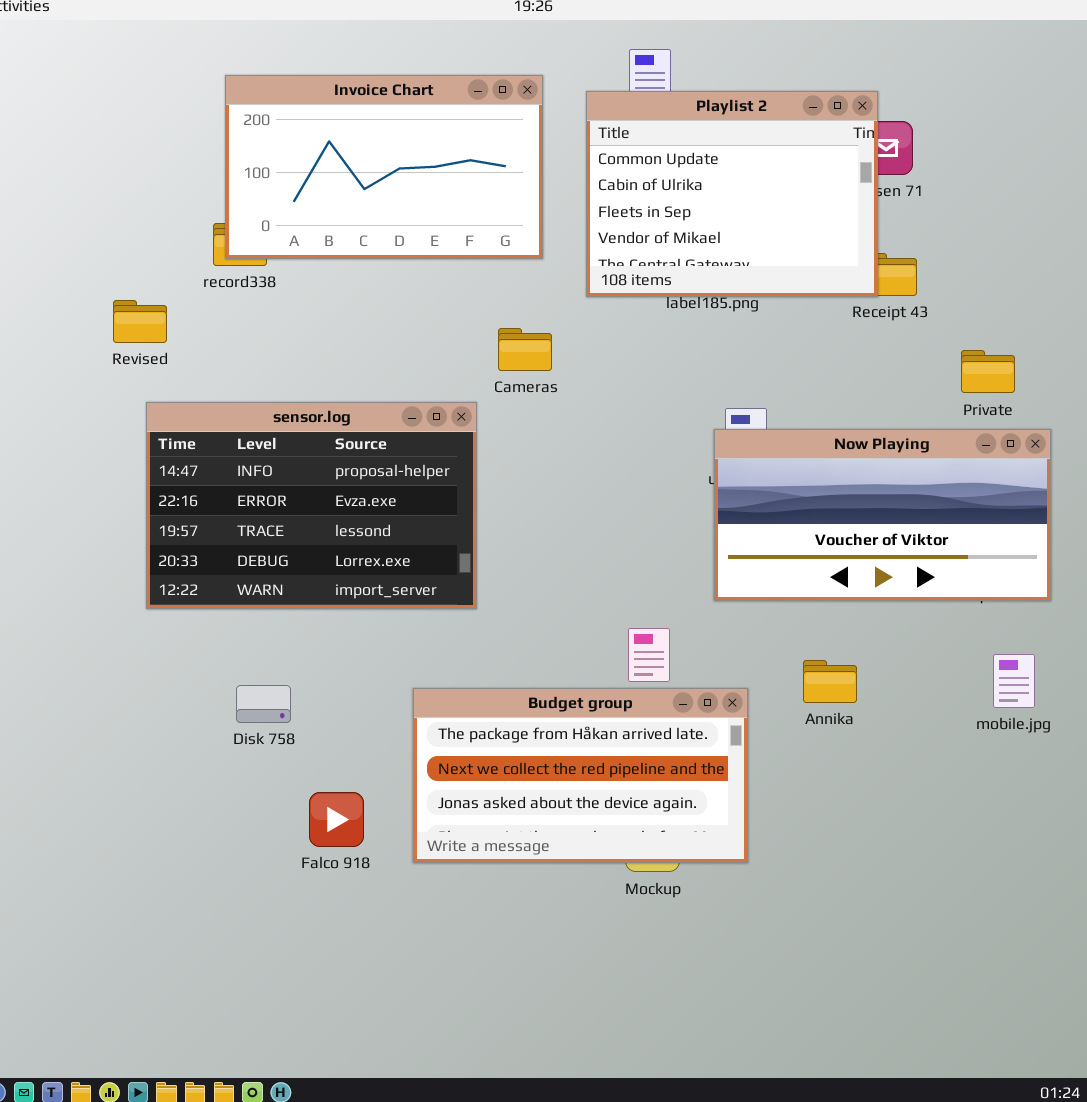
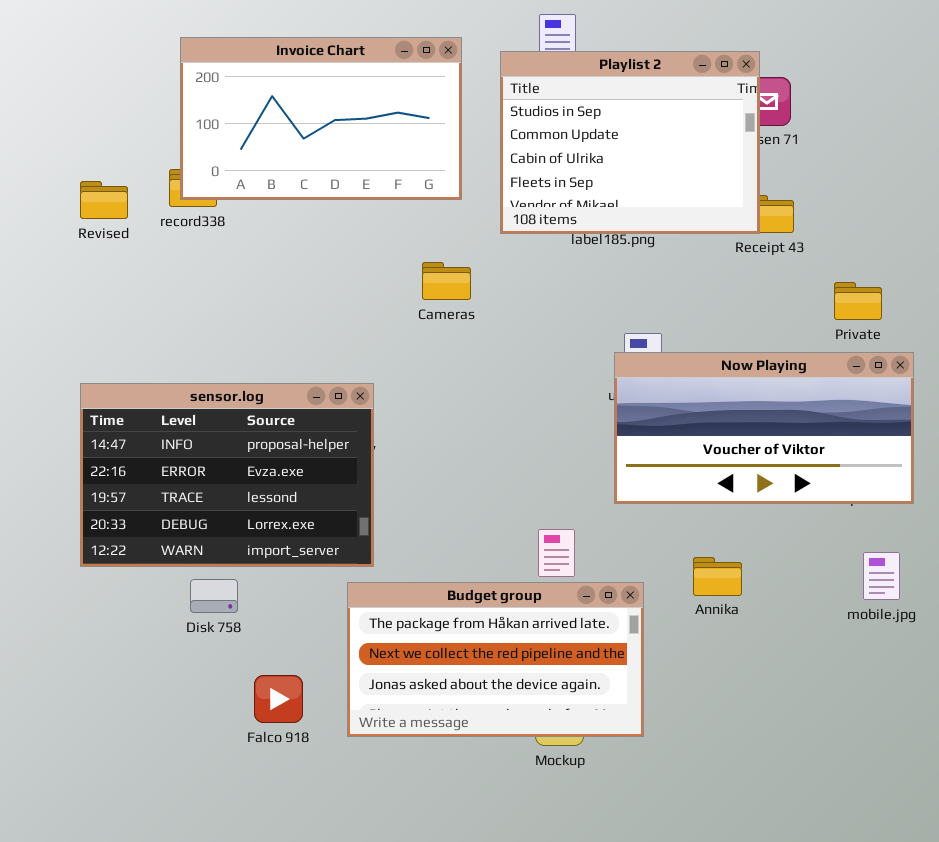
Playlist 2: [586,91,878,297] -> [500,51,760,234], scrolled up 1 row
Revised: [113,300,167,343] -> [80,181,128,219], moved
sensor.log: [146,402,477,609] -> [80,383,374,567], moved

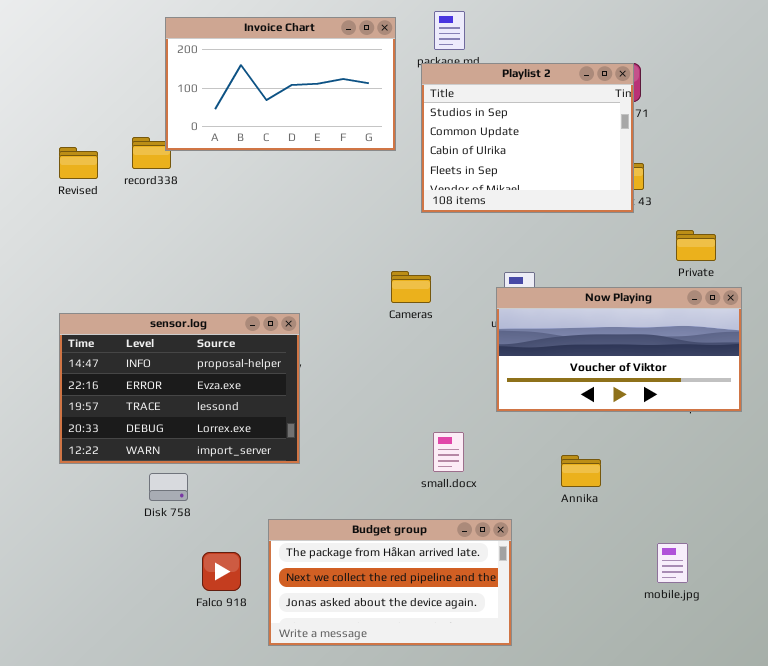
Invoice Chart: [180,37,462,200] -> [165,17,396,151], moved
Playlist 2: [500,51,760,234] -> [421,63,634,213], moved
Cameras: [422,262,471,300] -> [391,271,431,303], moved
mobile.jpg: [863,552,900,600] -> [657,543,688,583], moved
Budget group: [347,582,644,737] -> [268,519,512,646], moved

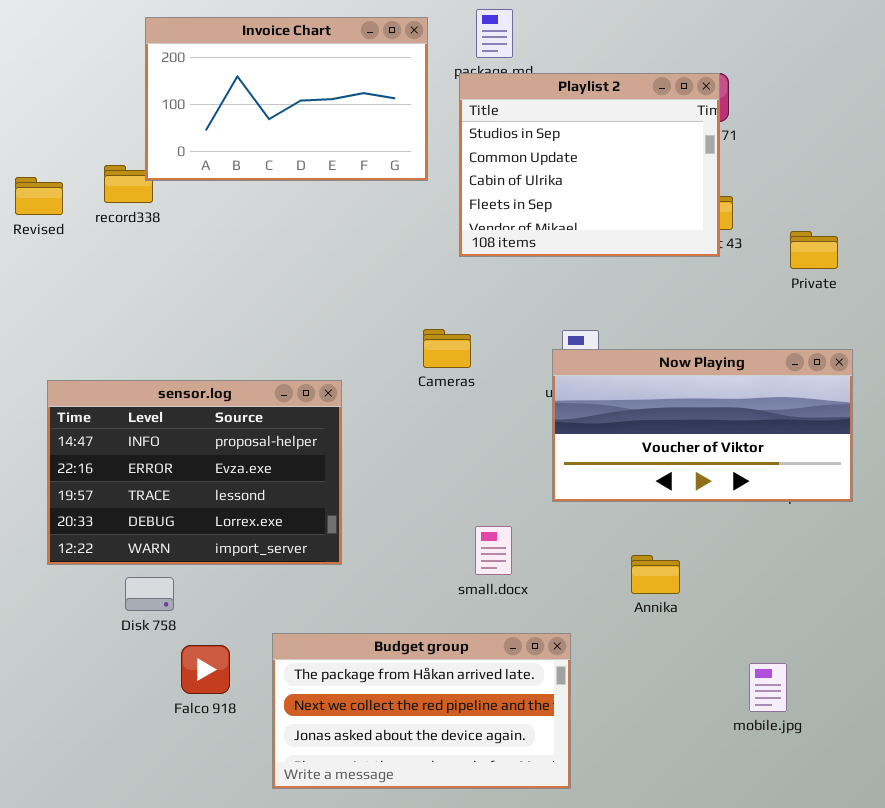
Private: [676,230,716,261] -> [790,231,838,269], moved
sensor.log: [59,313,300,464] -> [47,380,342,565], moved
Falco 918: [202,552,241,591] -> [181,645,230,694], moved

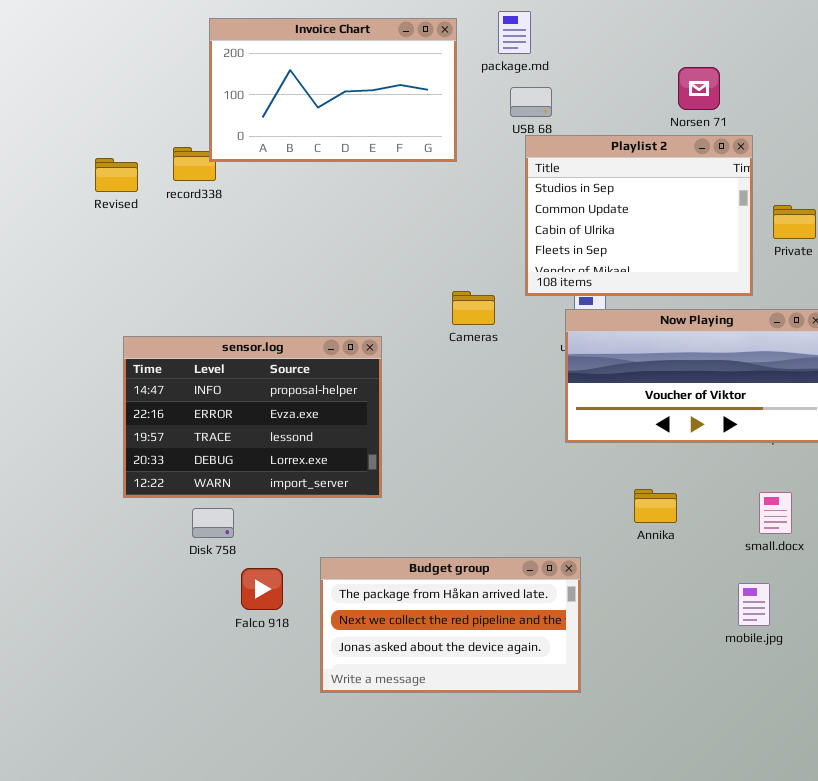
Playlist 2: [459,73,720,257] -> [525,135,753,296], moved
small.docx: [475,526,512,575] -> [759,492,792,534], moved

